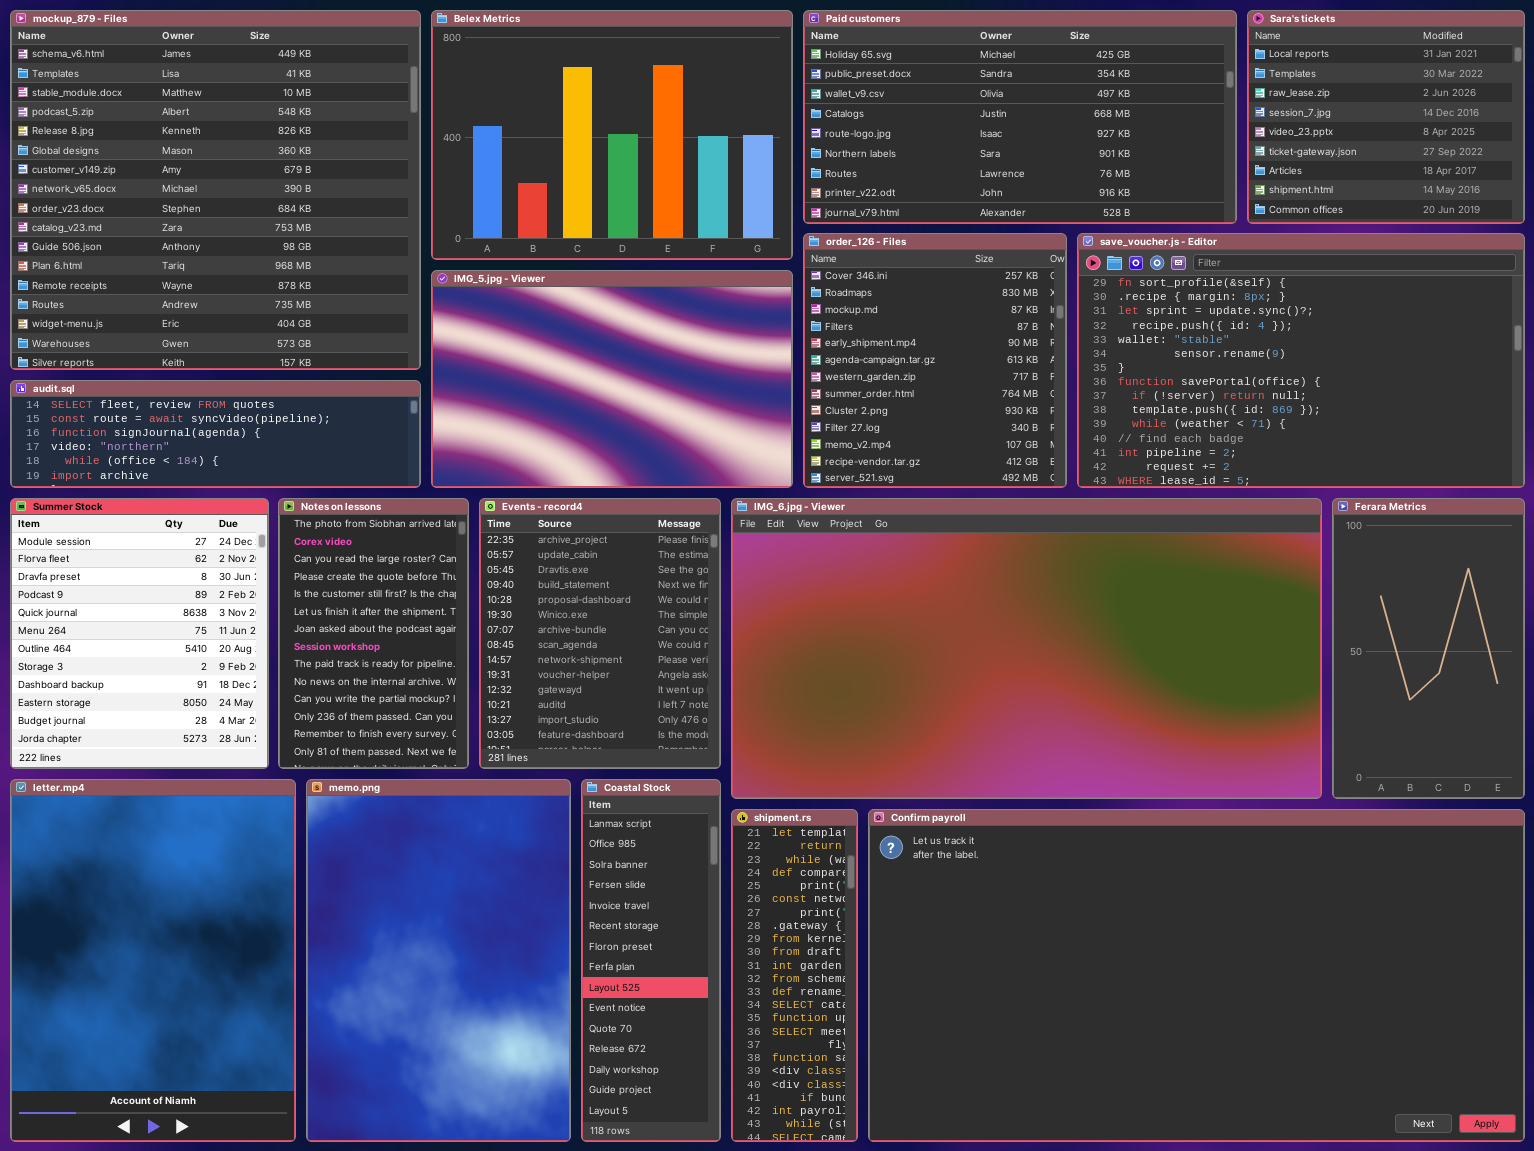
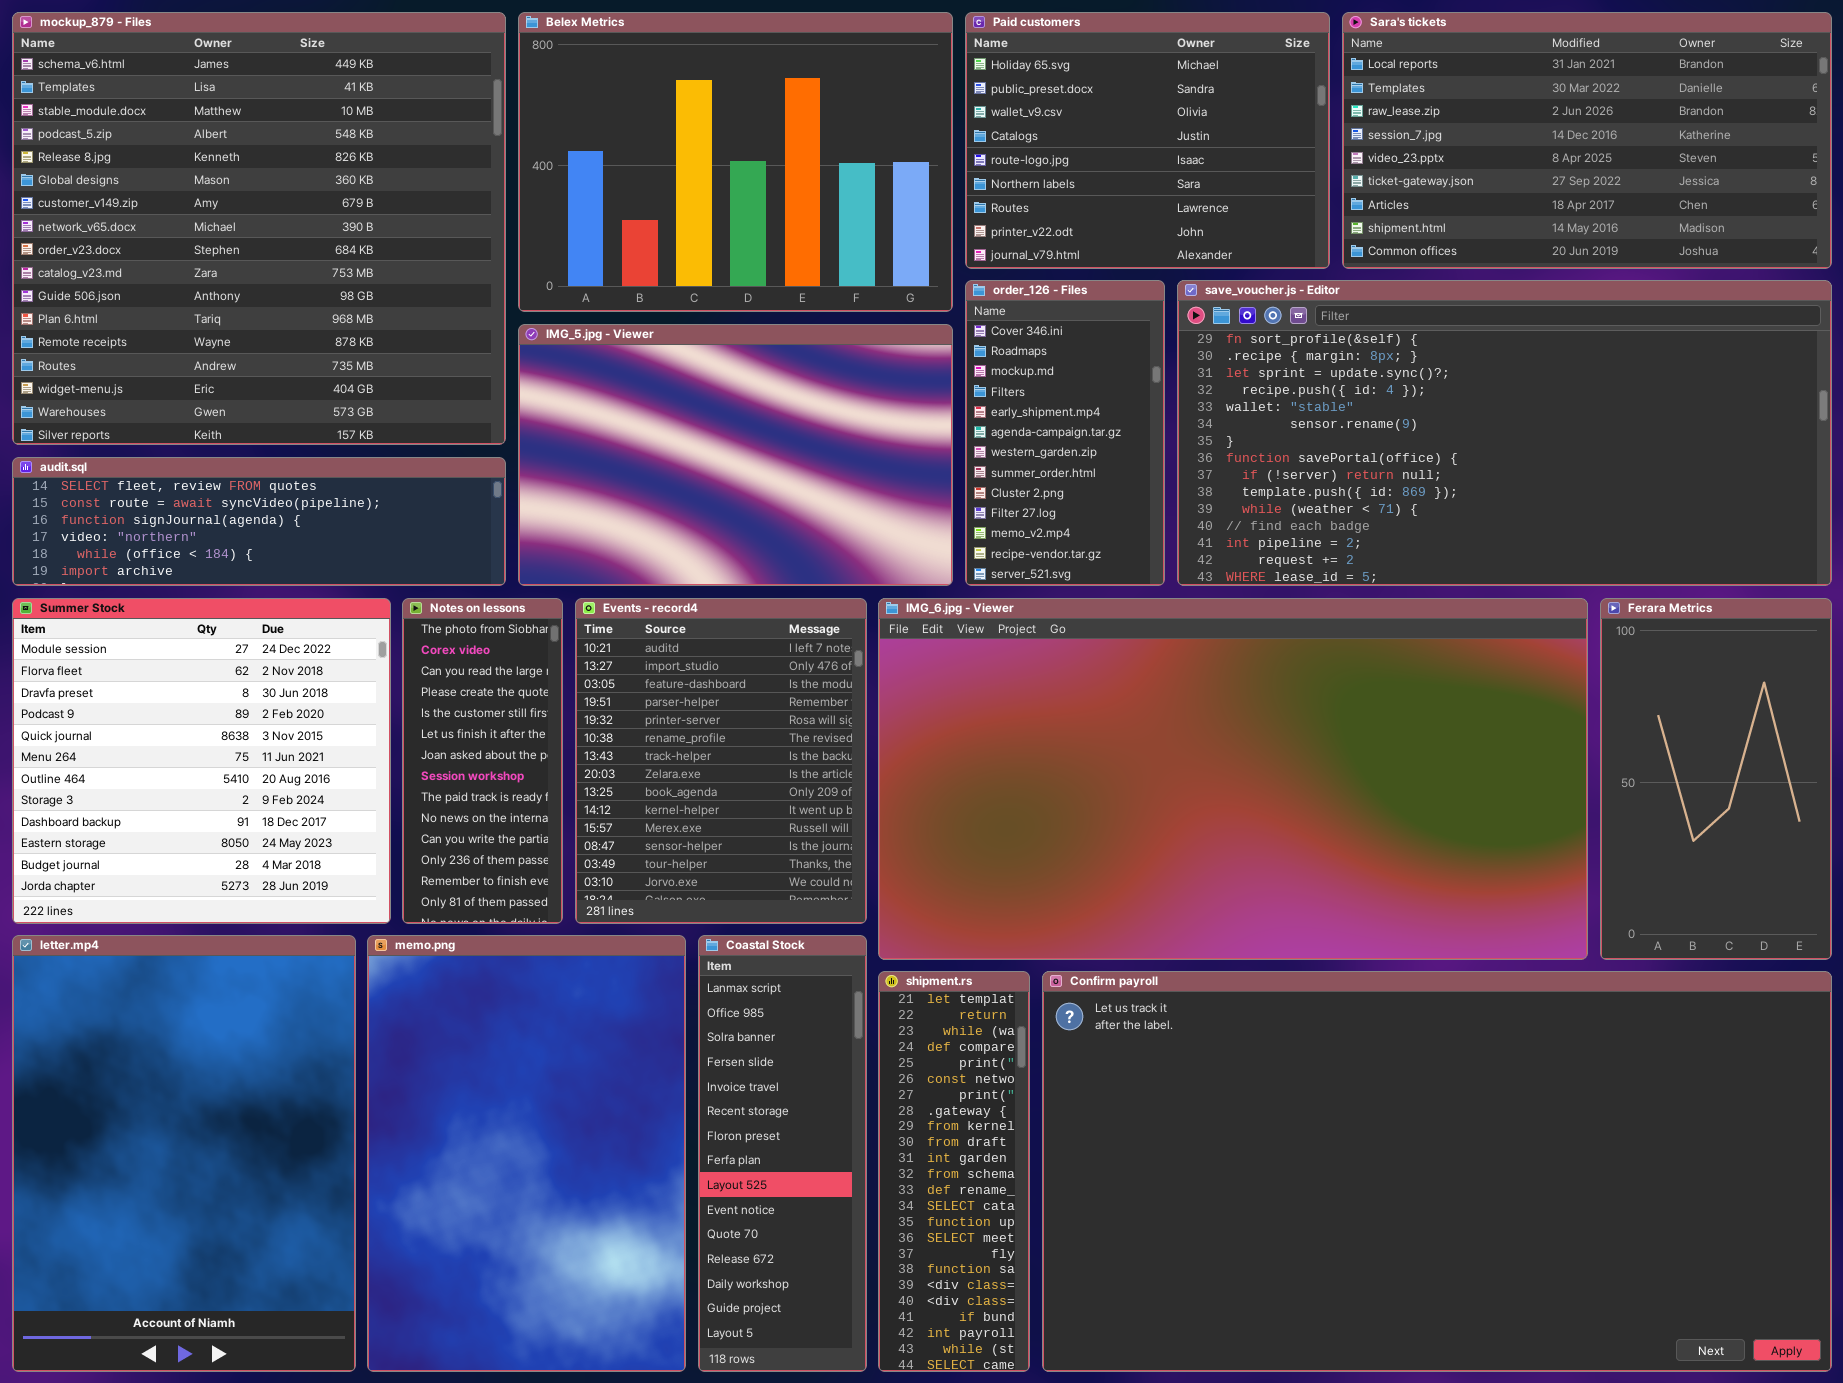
Paid customers: [803,10,1237,224] -> [965,12,1330,269], resized
Sara's tickets: [1247,10,1525,224] -> [1342,12,1832,269], resized
order_126 - Files: [803,233,1067,488] -> [965,280,1165,586], resized
save_voucher.js - Editor: [1077,233,1525,488] -> [1177,280,1832,586], resized
Summer Stock: [10,498,269,769] -> [12,598,391,924], resized
Notes on lessons: [278,498,469,769] -> [402,598,563,924], resized
Events - record4: [479,498,721,769] -> [575,598,867,924], scrolled down 11 rows

